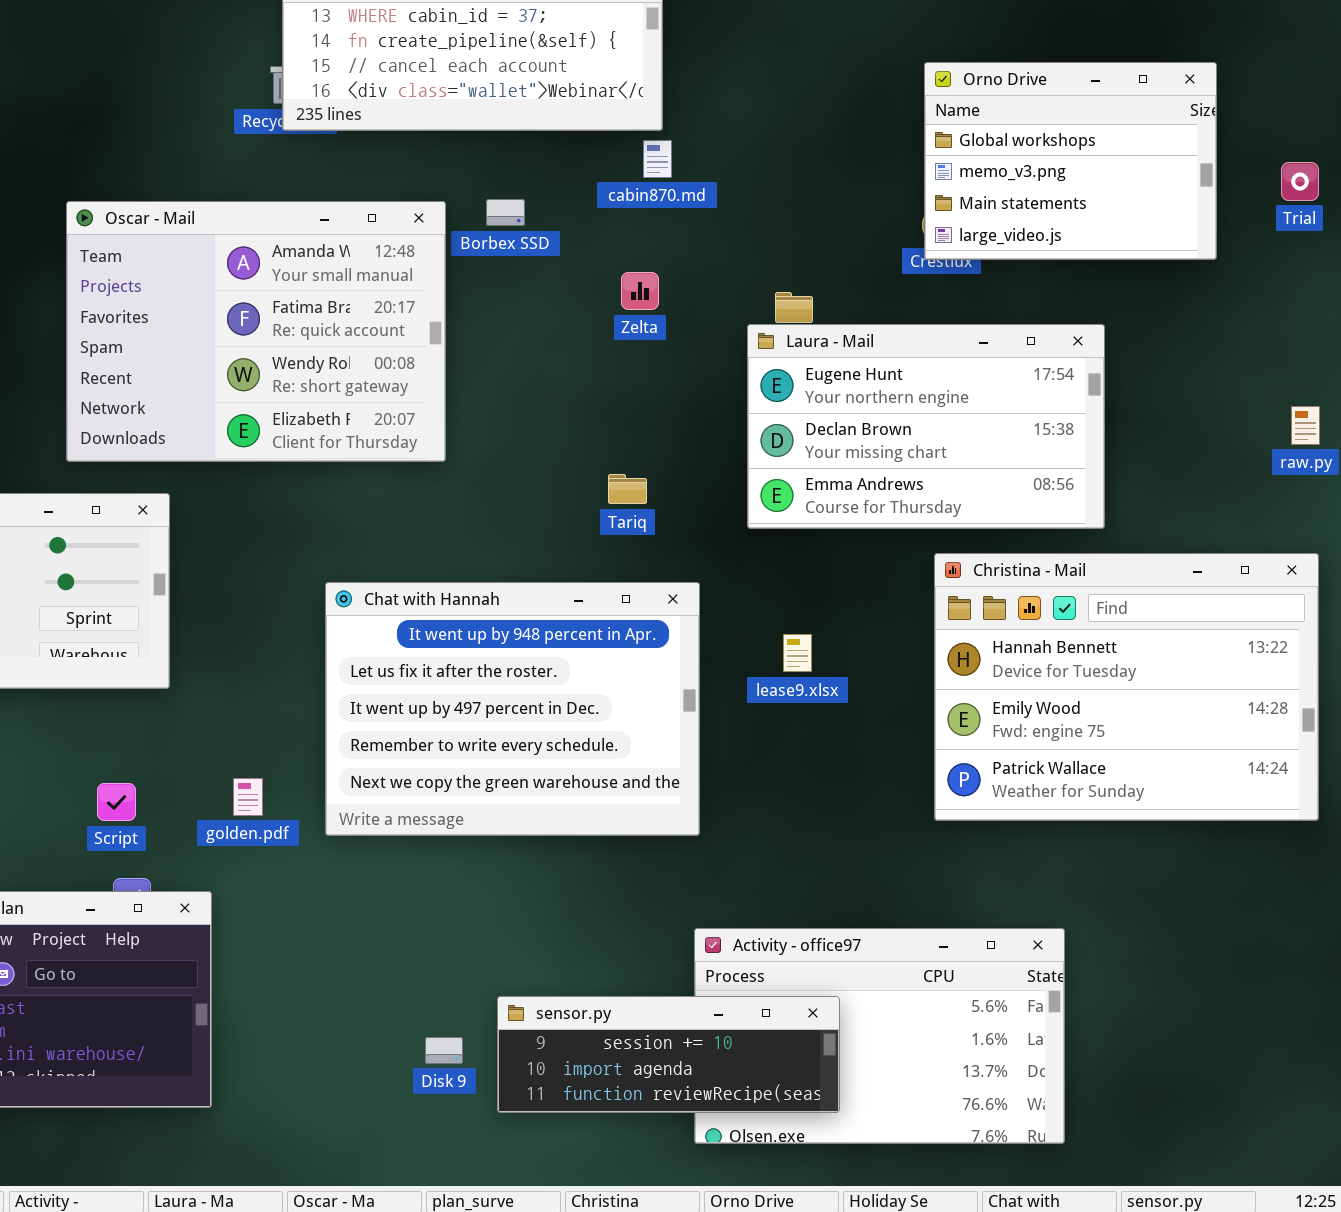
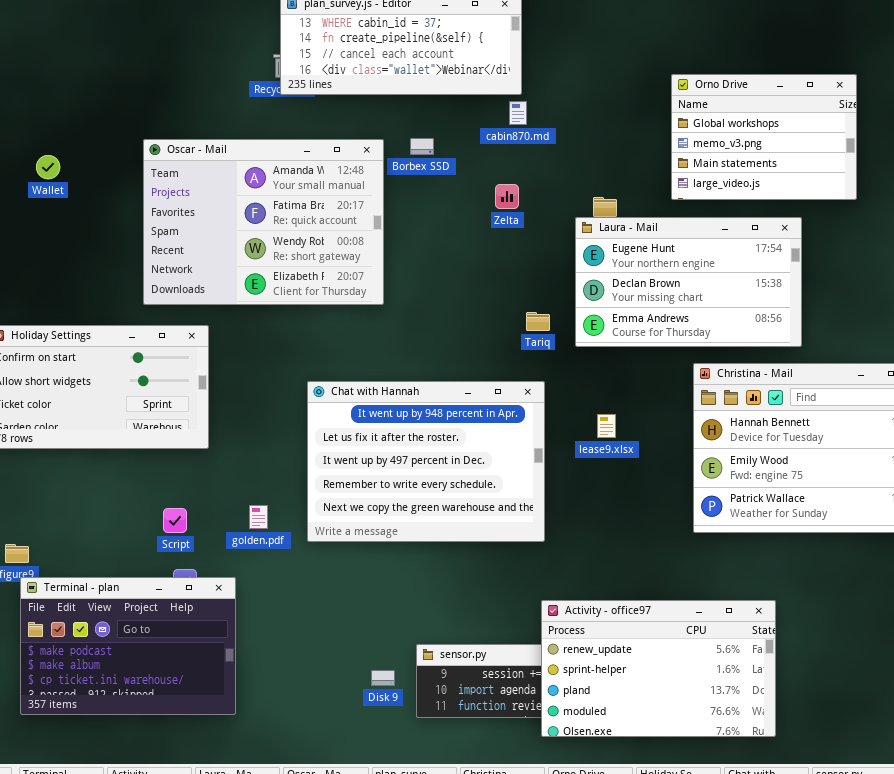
Orno Drive: [924,62,1217,260] -> [671,74,857,200], moved
Tariq: [608,474,647,504] -> [526,312,550,331], moved
Activity - office97: [694,928,1065,1144] -> [541,600,776,737], raised

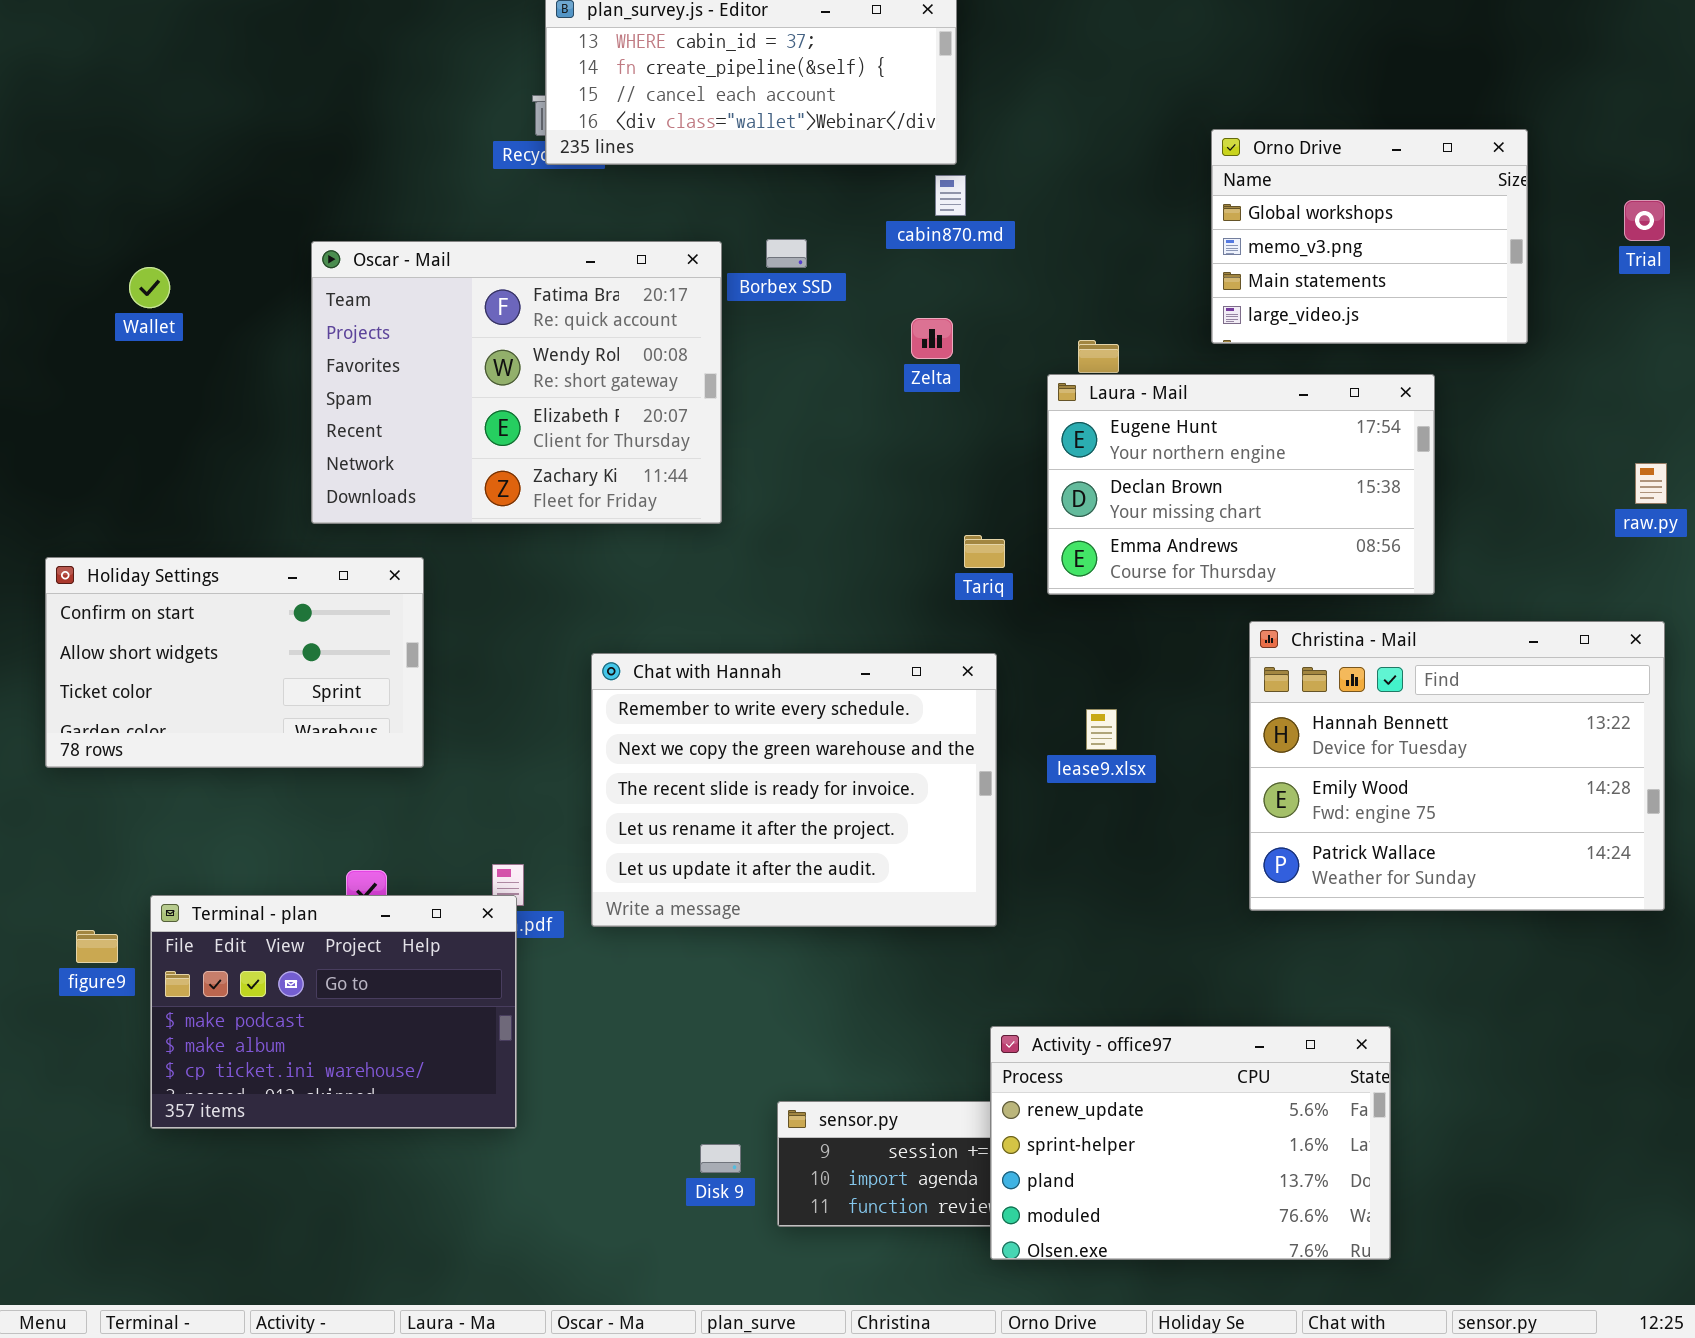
Oscar - Mail: [143,139,384,305] -> [311,241,722,524], scrolled down 1 row
Chat with Hannah: [307,381,545,542] -> [591,653,997,927], scrolled down 3 rows
Terminal - plan: [20,577,236,715] -> [150,895,517,1129], moved

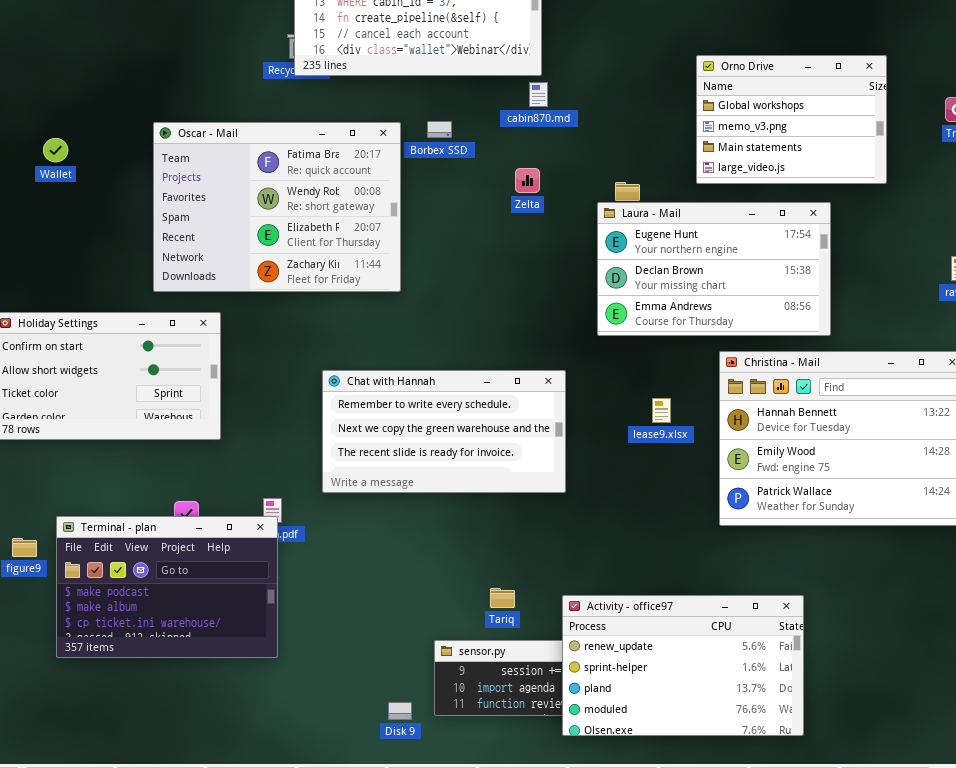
Tariq: [964,535,1005,568] -> [490,588,515,608], moved
Chat with Hannah: [591,653,997,927] -> [322,370,566,493], resized
lease9.xlsx: [1086,709,1117,750] -> [652,398,671,423], moved
Disk 9: [700,1144,741,1173] -> [388,702,412,720], moved

